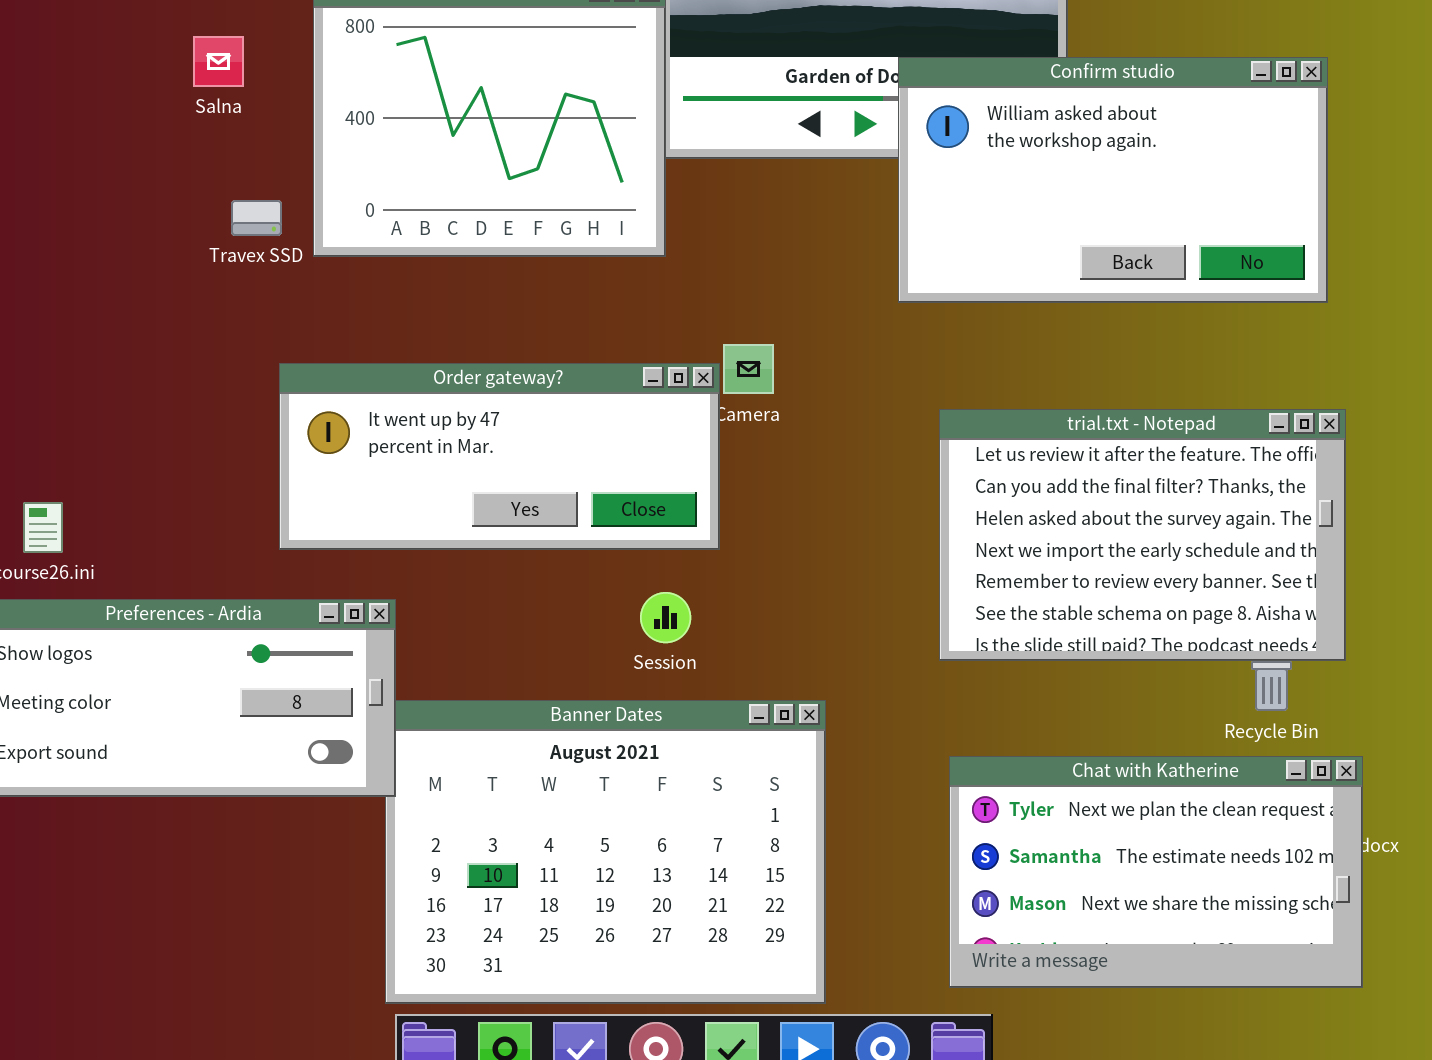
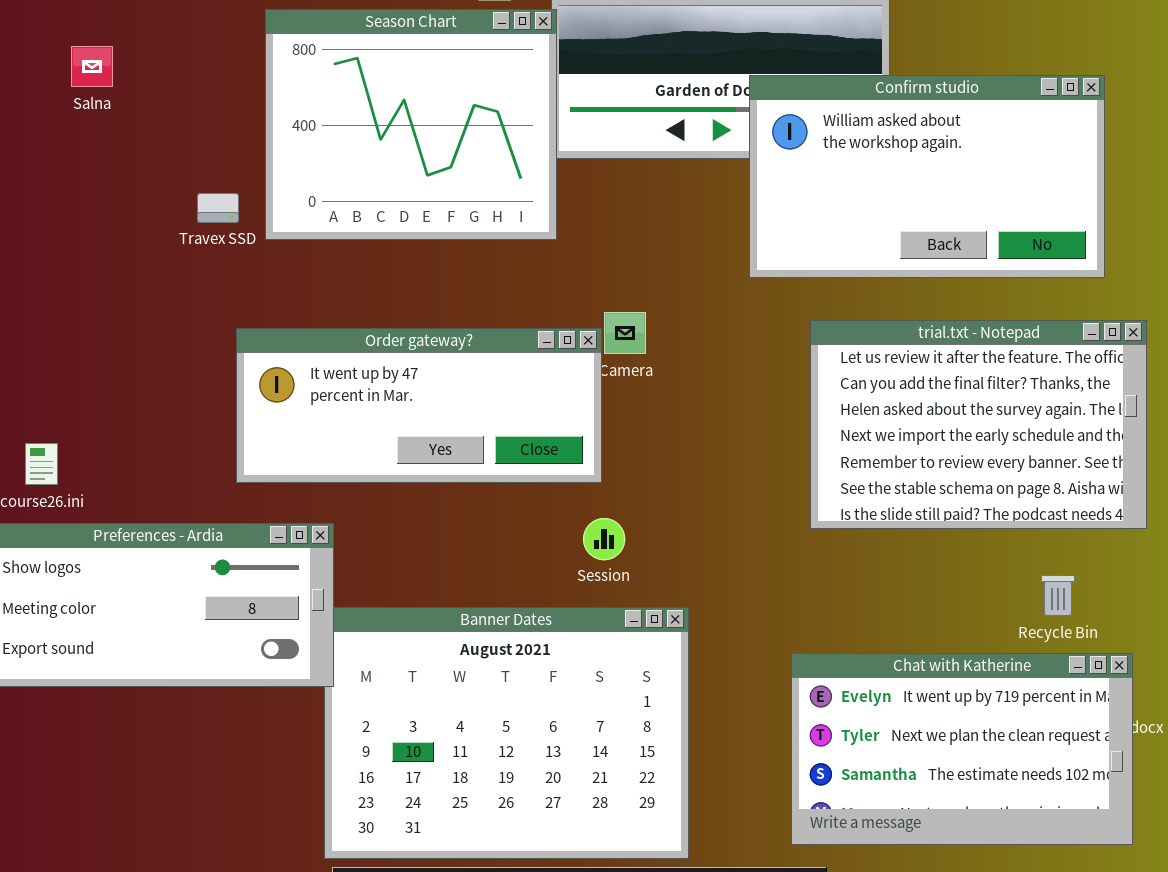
Salna: [193,36,244,87] -> [71,46,113,87], moved
trial.txt - Notepad: [939,409,1346,661] -> [810,320,1147,529], moved
Session: [640,592,691,643] -> [583,518,625,560], moved
Chat with Katherine: [949,756,1363,988] -> [791,653,1133,845], scrolled up 1 row

